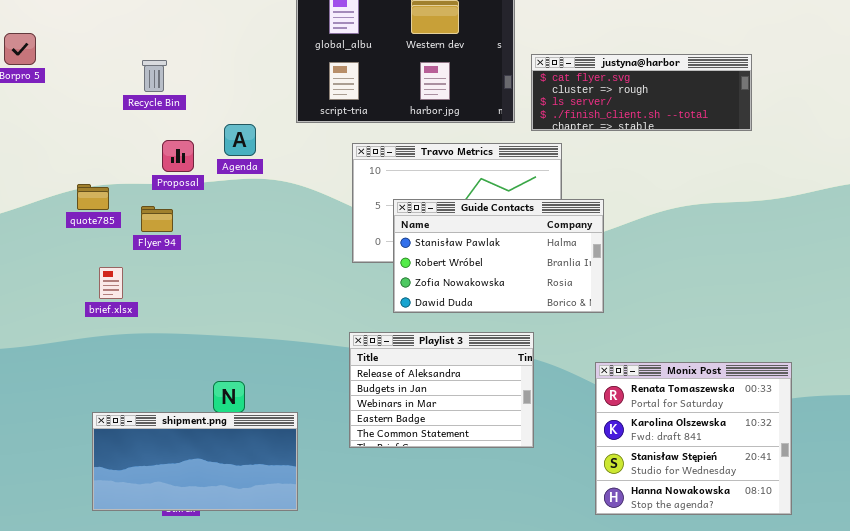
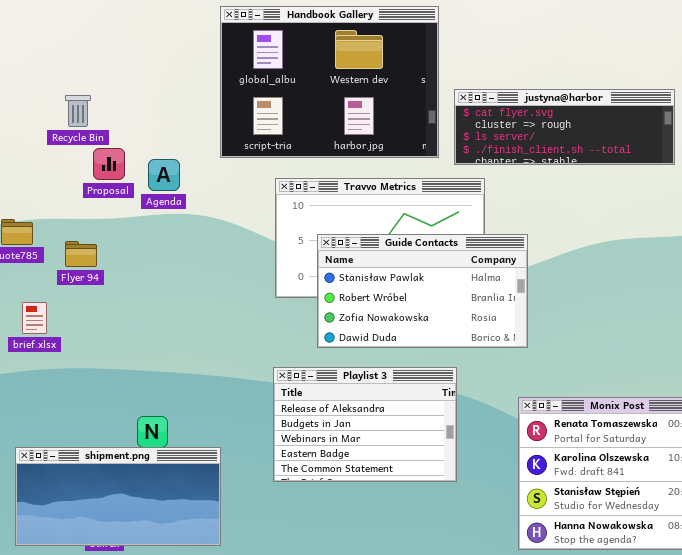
Proposal: [162,140,194,172] -> [93,148,125,180], moved

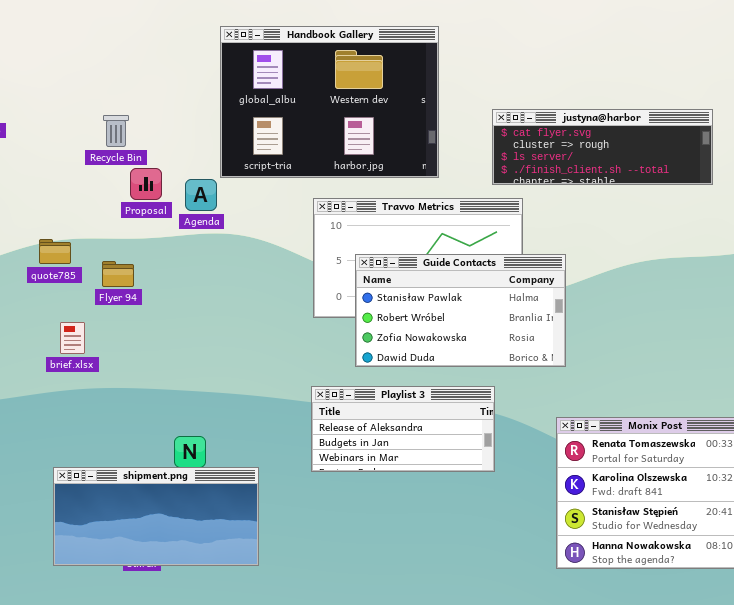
Handbook Gallery: [220,6,439,158] -> [220,26,439,178], moved
Playlist 3: [273,367,457,482] -> [311,386,495,472], resized

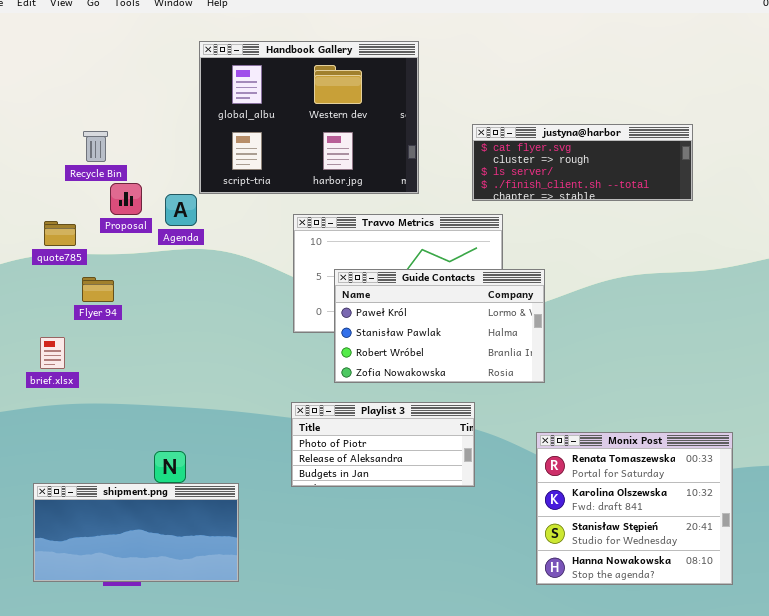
quote785: [39,239,71,264] -> [44,221,76,246], moved
Guide Contacts: [355,254,566,367] -> [334,269,545,383], scrolled up 1 row
Playlist 3: [311,386,495,472] -> [291,402,475,487], scrolled up 1 row

